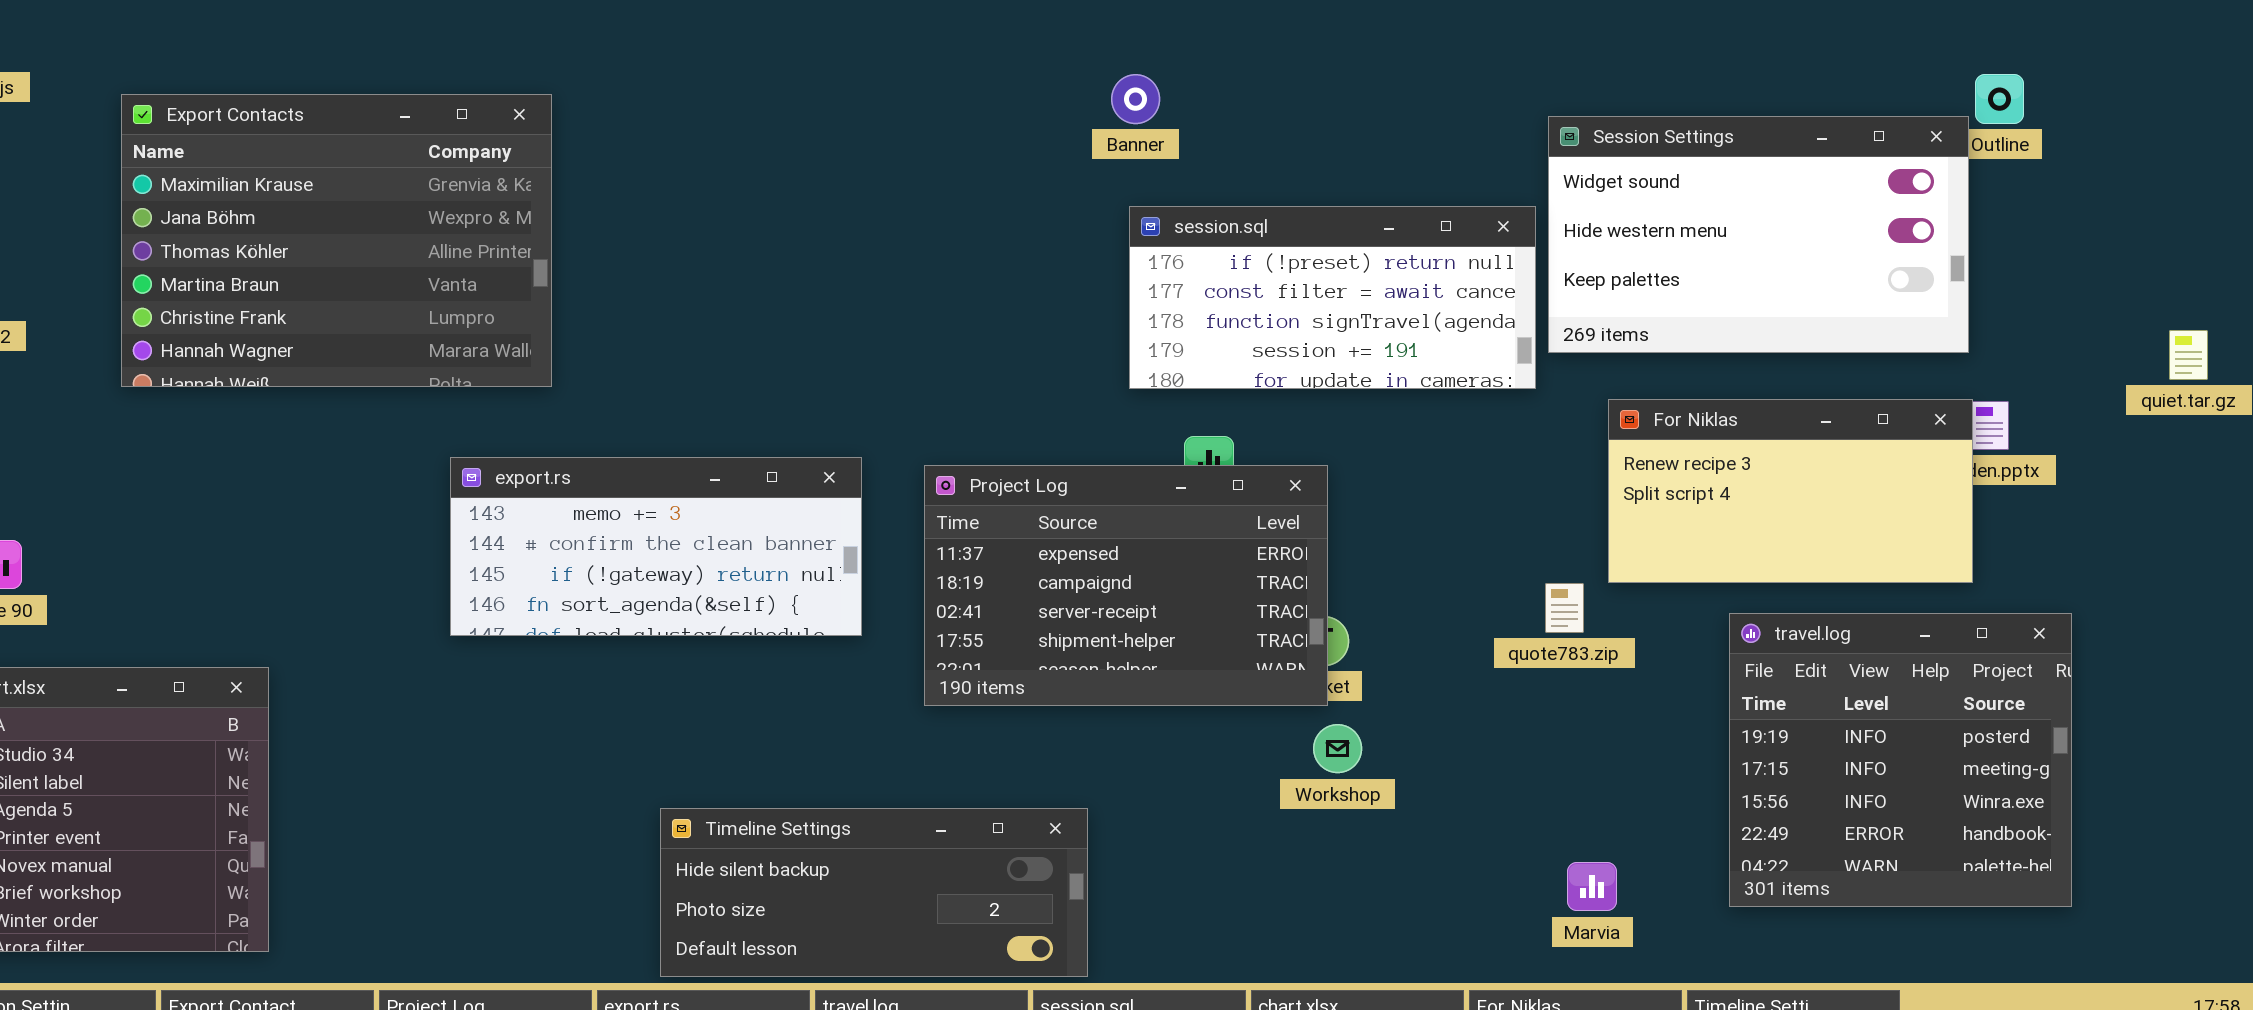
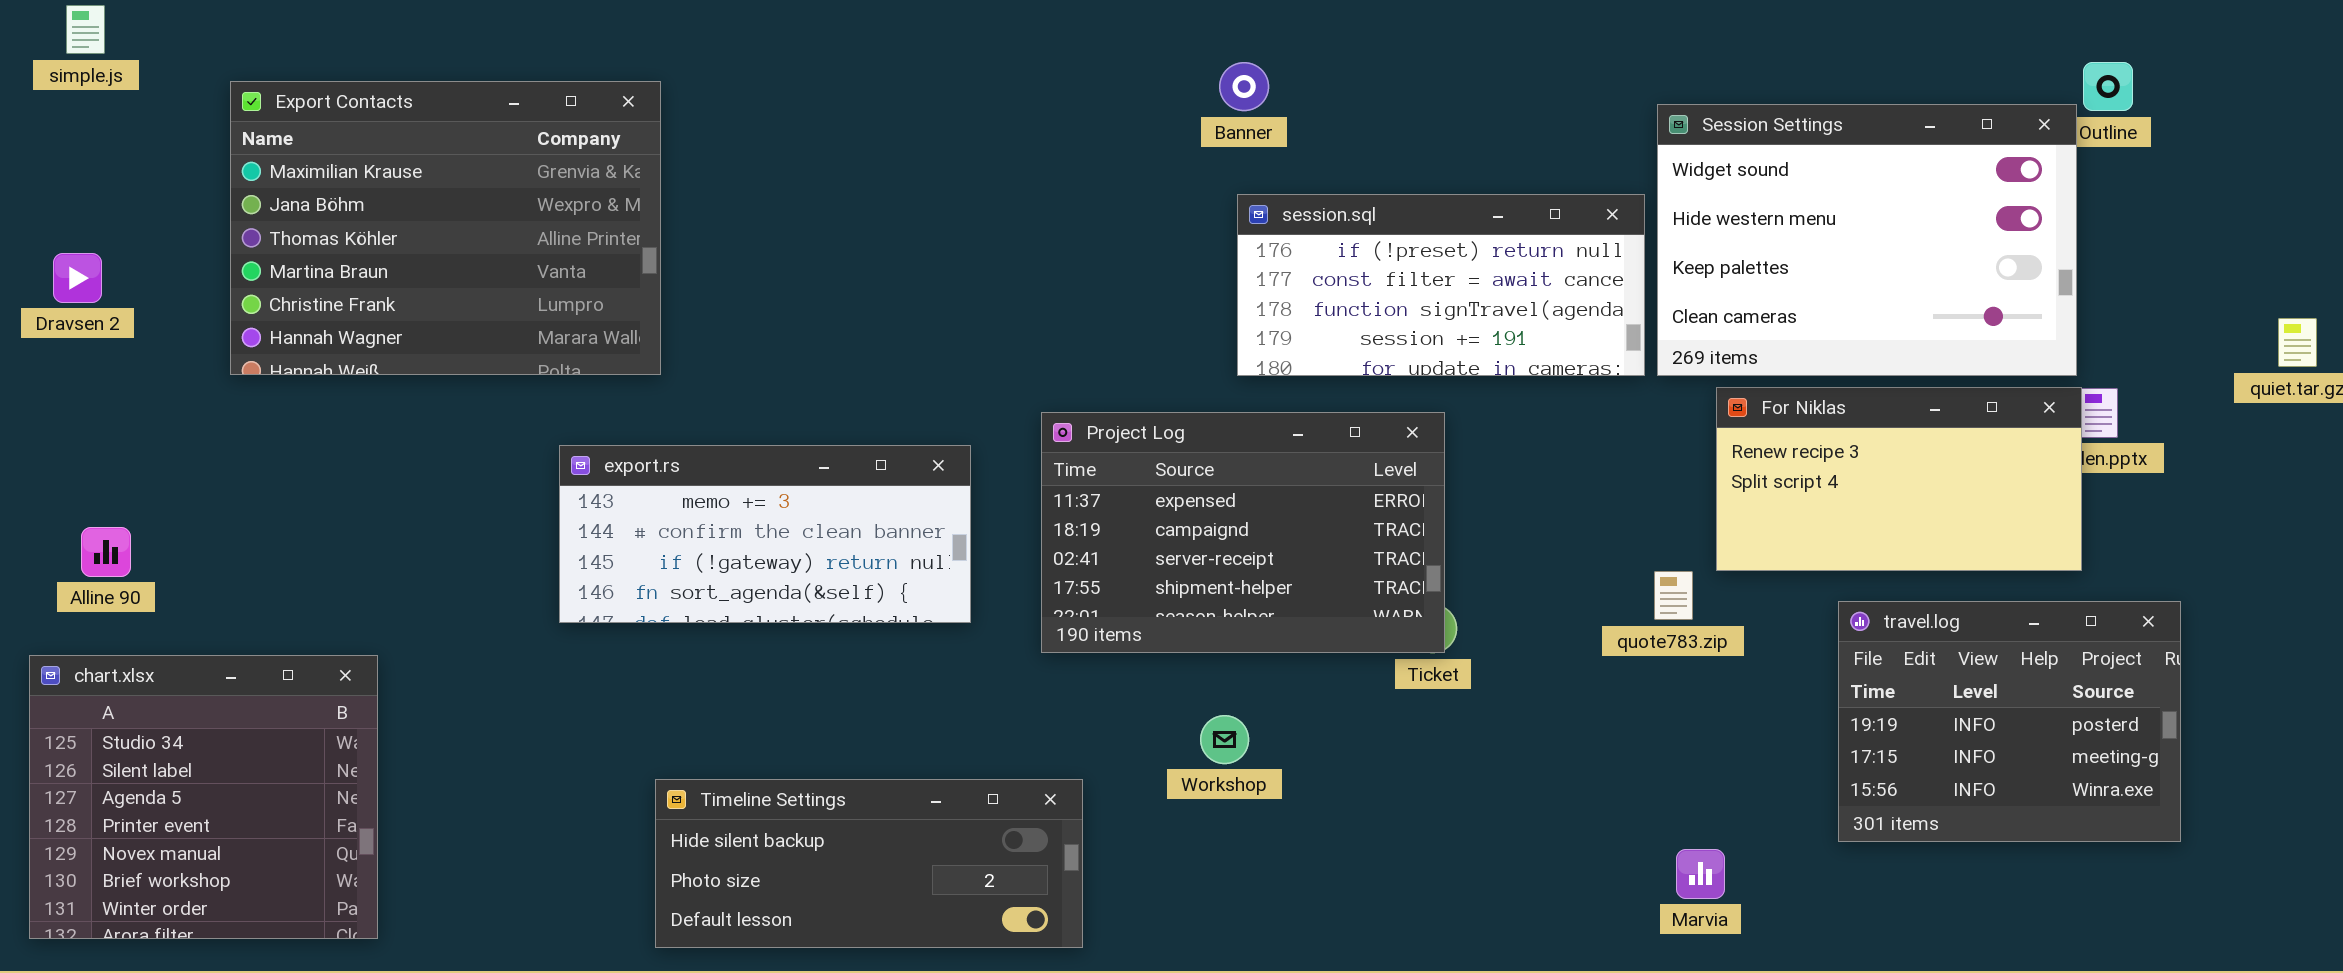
Session Settings: [1548,116,1969,353] -> [1657,104,2077,376], resized
Project Log: [924,465,1328,706] -> [1041,412,1445,653], moved
travel.log: [1729,613,2072,907] -> [1838,601,2181,842], resized
Workshop: [1313,724,1362,773] -> [1200,715,1249,764], moved
Timeline Settings: [660,808,1088,977] -> [655,779,1083,948], moved

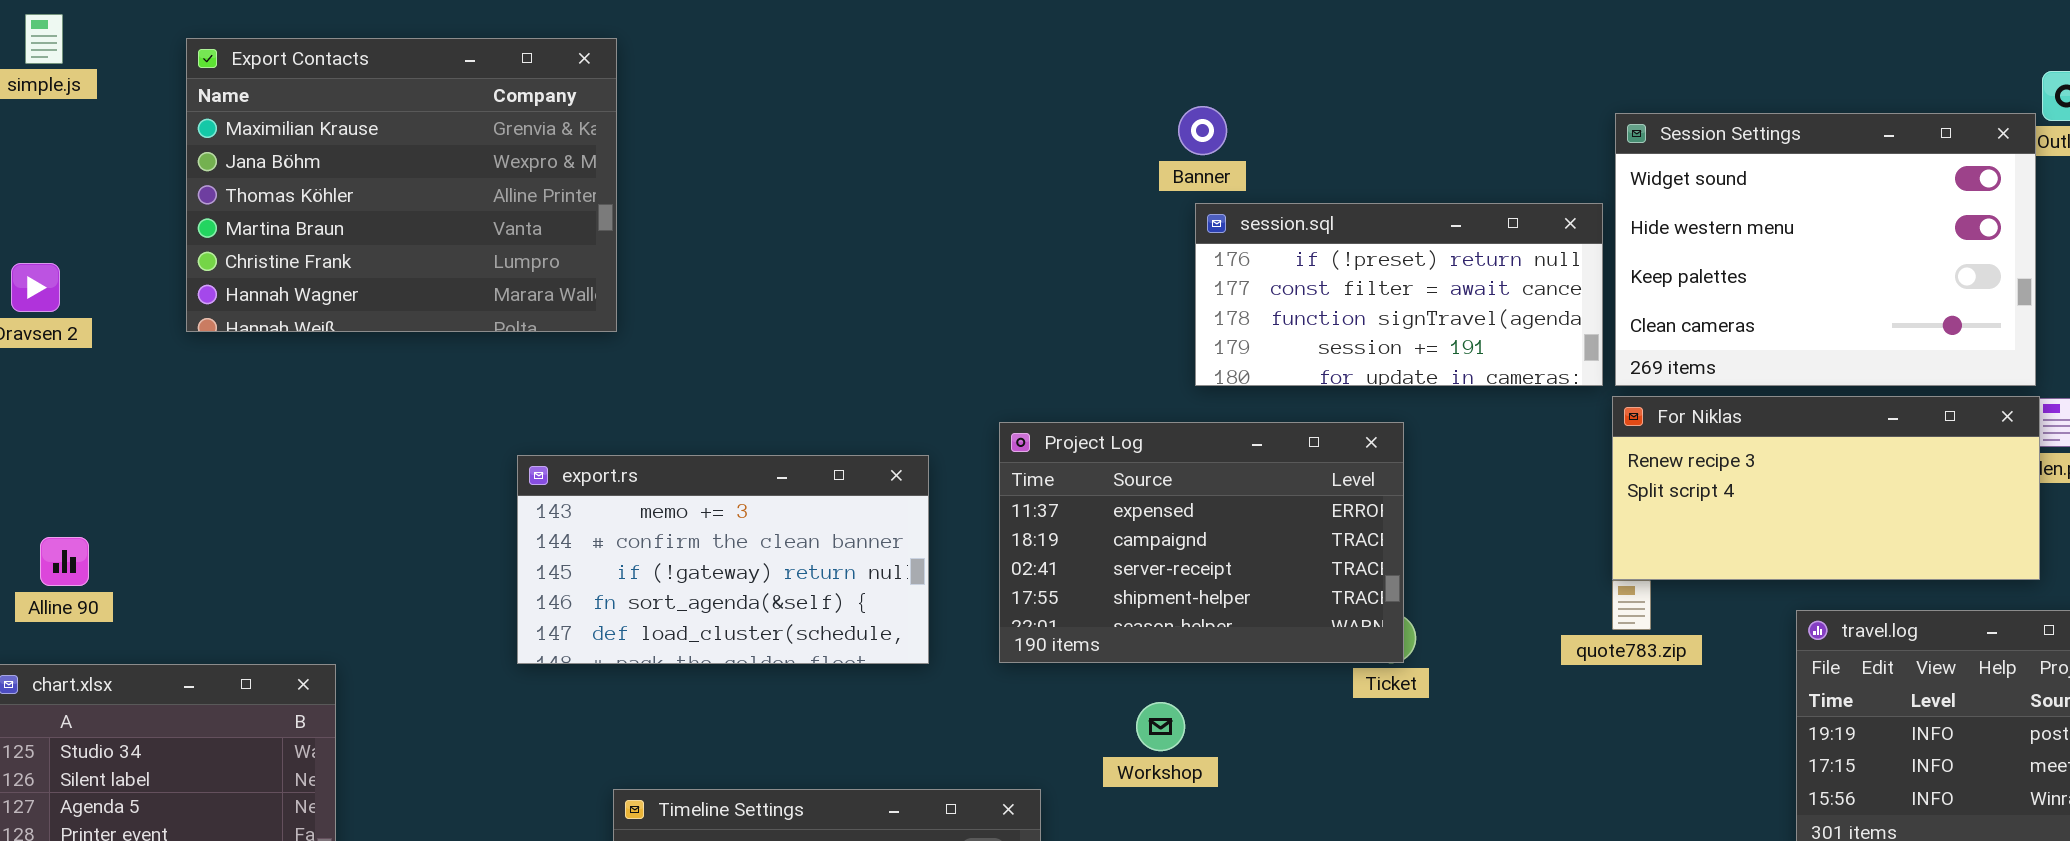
Banner: [1219,62,1269,111] -> [1178,106,1227,155], moved
Export Contacts: [230,81,661,375] -> [186,38,617,332], moved
For Niklas: [1716,387,2082,571] -> [1612,396,2040,580], resized
export.rs: [559,445,971,623] -> [517,455,929,664], resized
Workshop: [1200,715,1249,764] -> [1136,702,1185,751], moved

